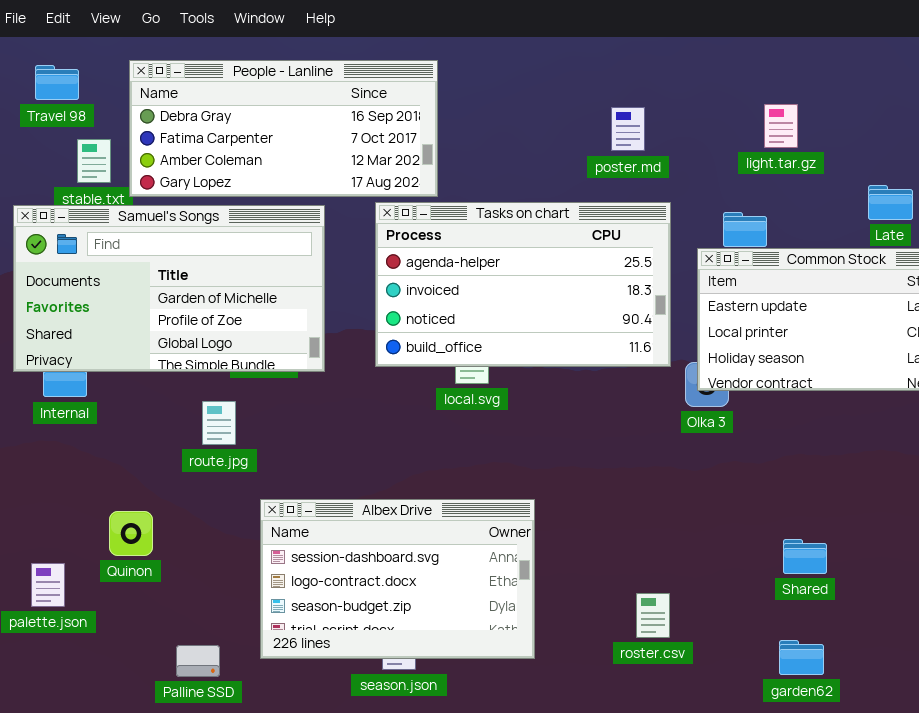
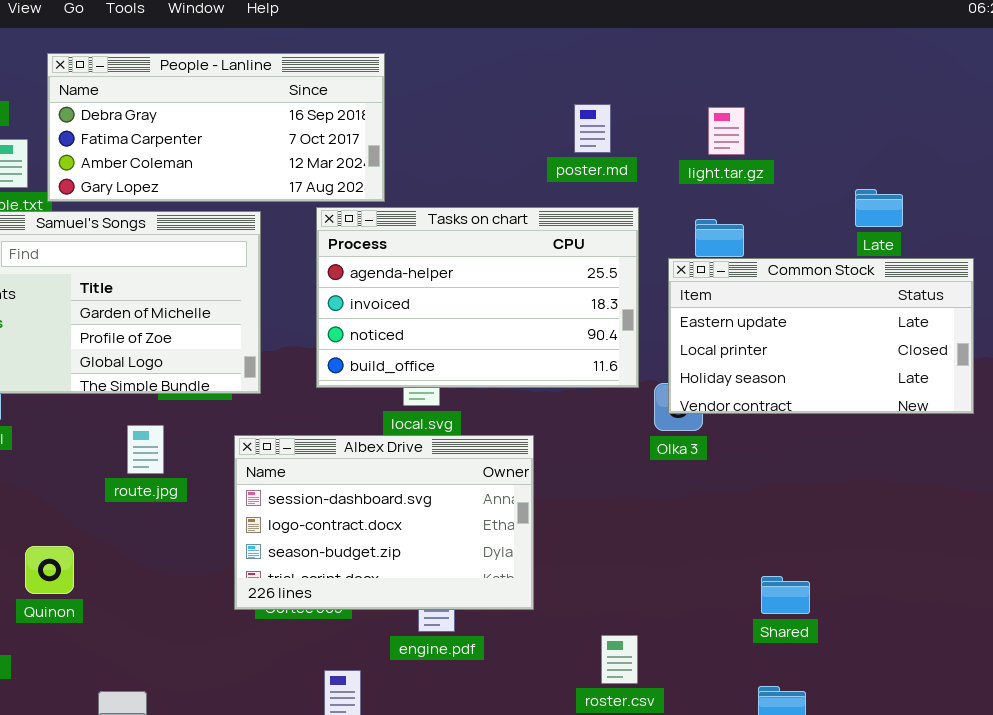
light.tar.gz: [764,104,798,148] -> [708,107,745,155], moved
Albex Drive: [260,499,535,659] -> [234,435,534,610], moved

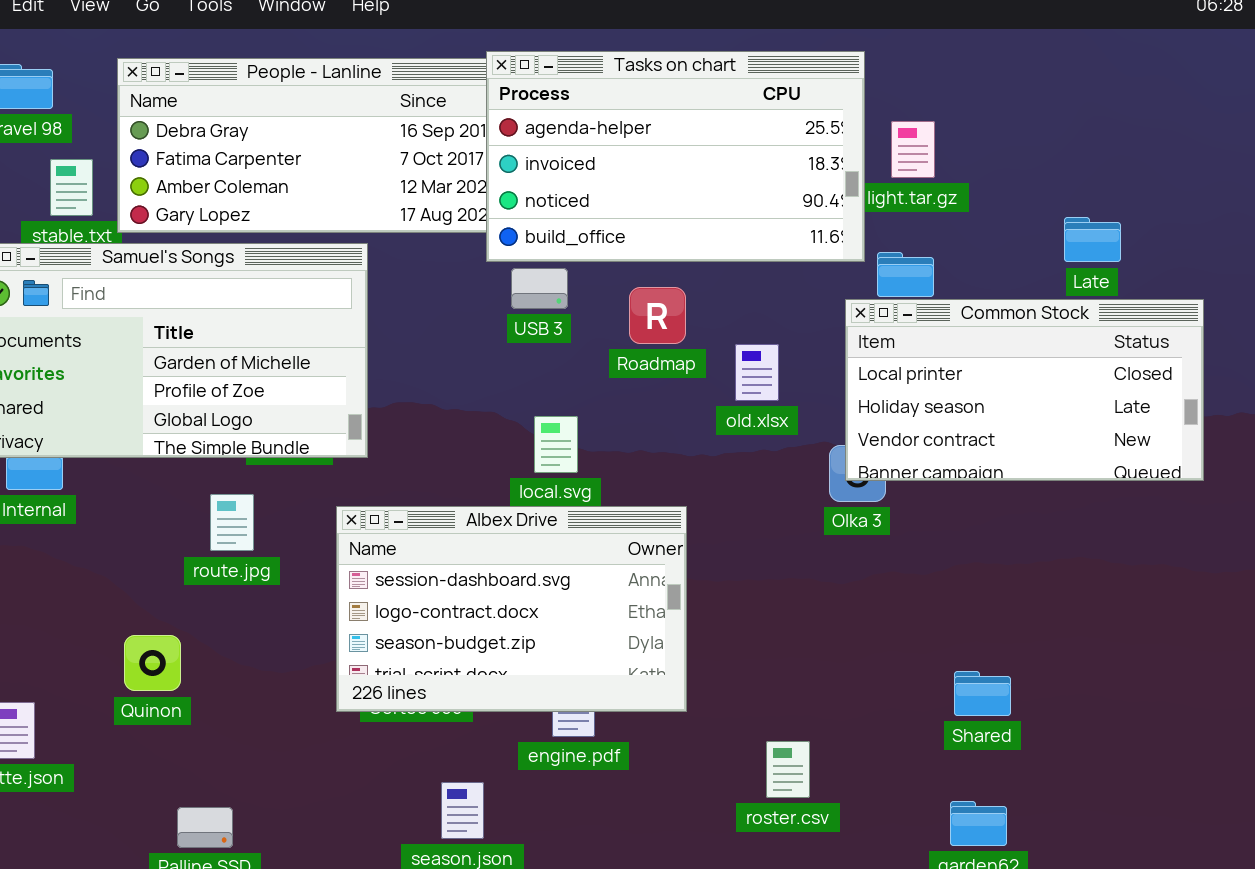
Tasks on chart: [316,207,639,388] -> [486,51,865,262], moved
Common Stock: [668,258,974,414] -> [845,299,1204,481], scrolled down 1 row
Quinon: [25,546,74,594] -> [124,635,181,691], moved

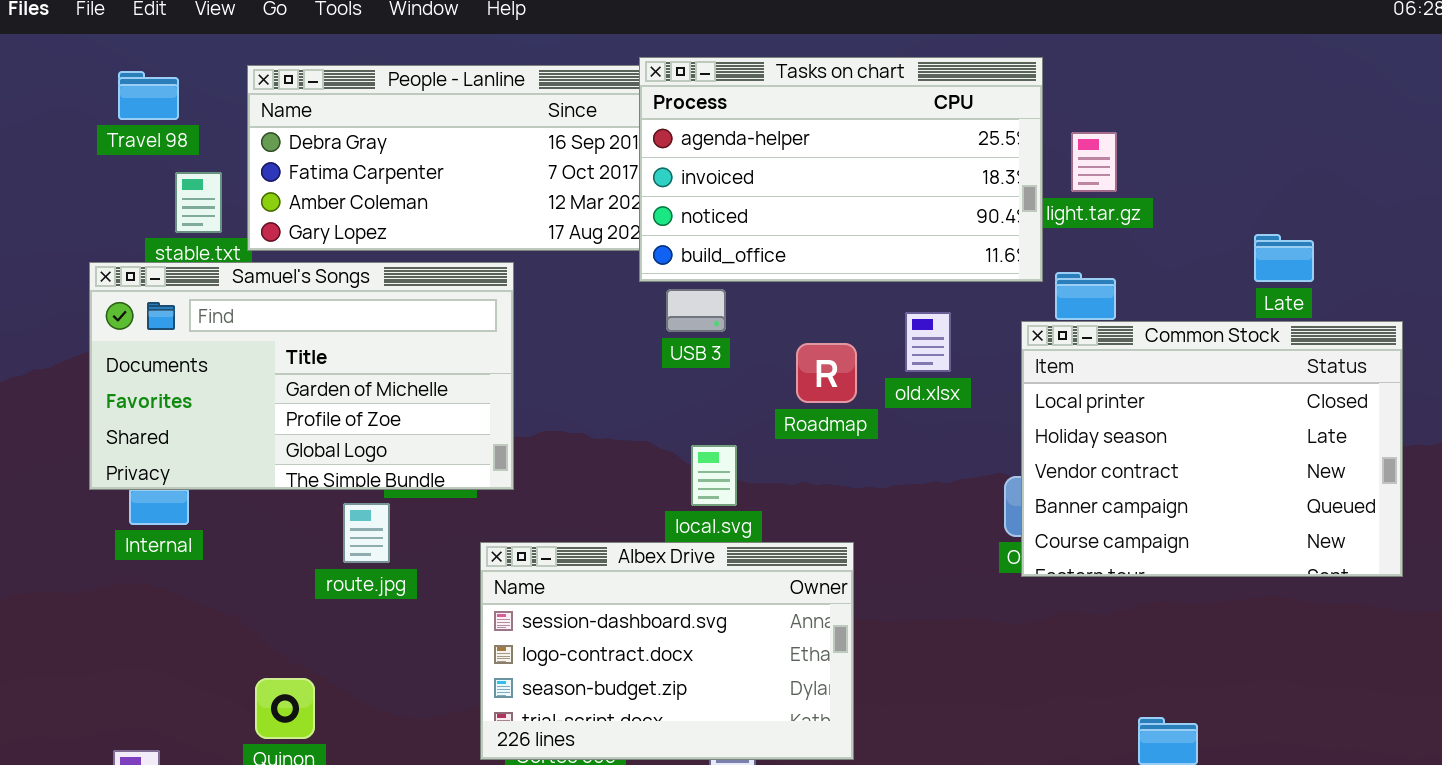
Roadmap: [629,287,686,344] -> [796,343,857,403], moved
Common Stock: [845,299,1204,481] -> [1021,321,1403,577], resized
old.xlsx: [735,344,779,401] -> [905,312,951,372], moved
route.jpg: [210,494,254,551] -> [343,503,390,563], moved

